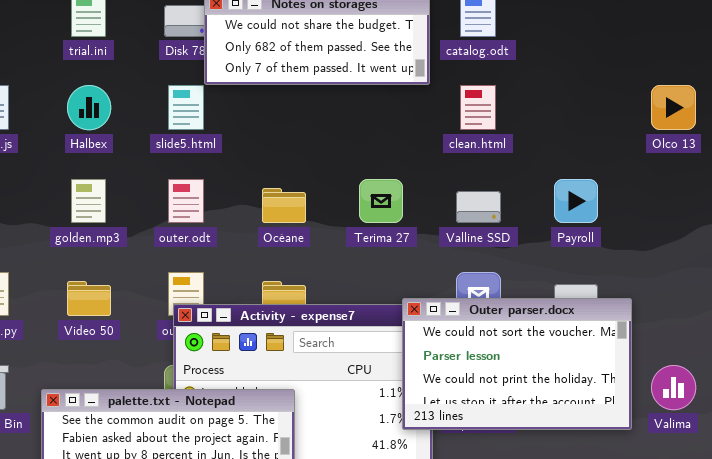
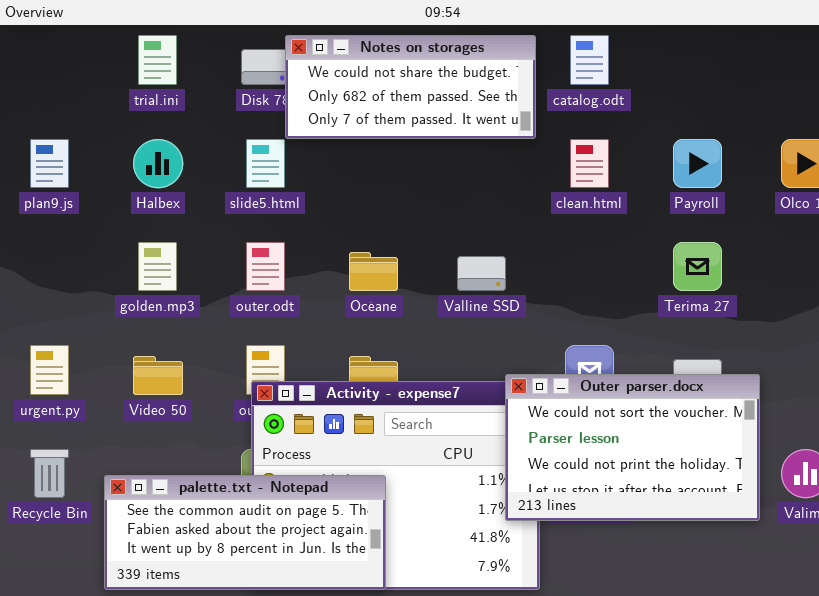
Terima 27: [359,179,403,223] -> [673,242,722,291], moved
Payroll: [554,179,598,223] -> [673,139,722,188], moved
Valline SSD: [456,191,501,223] -> [457,256,506,291], moved

